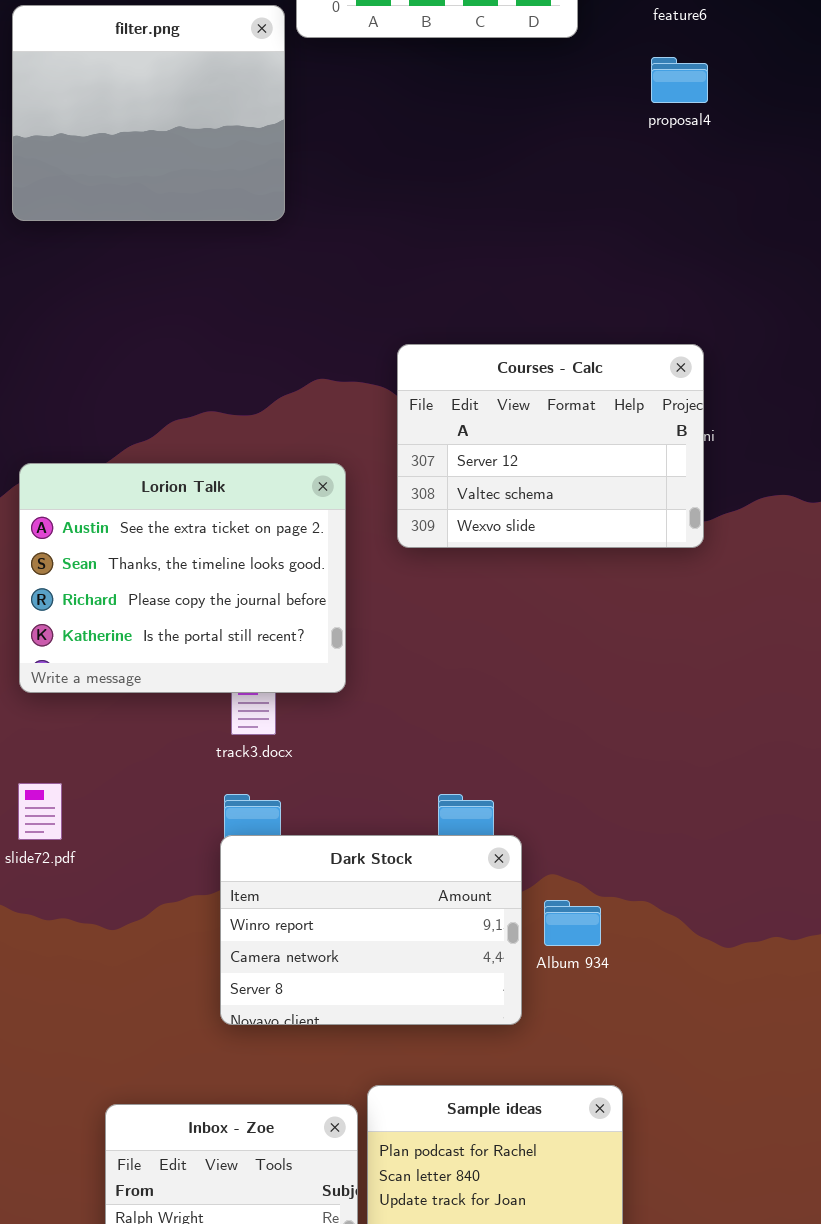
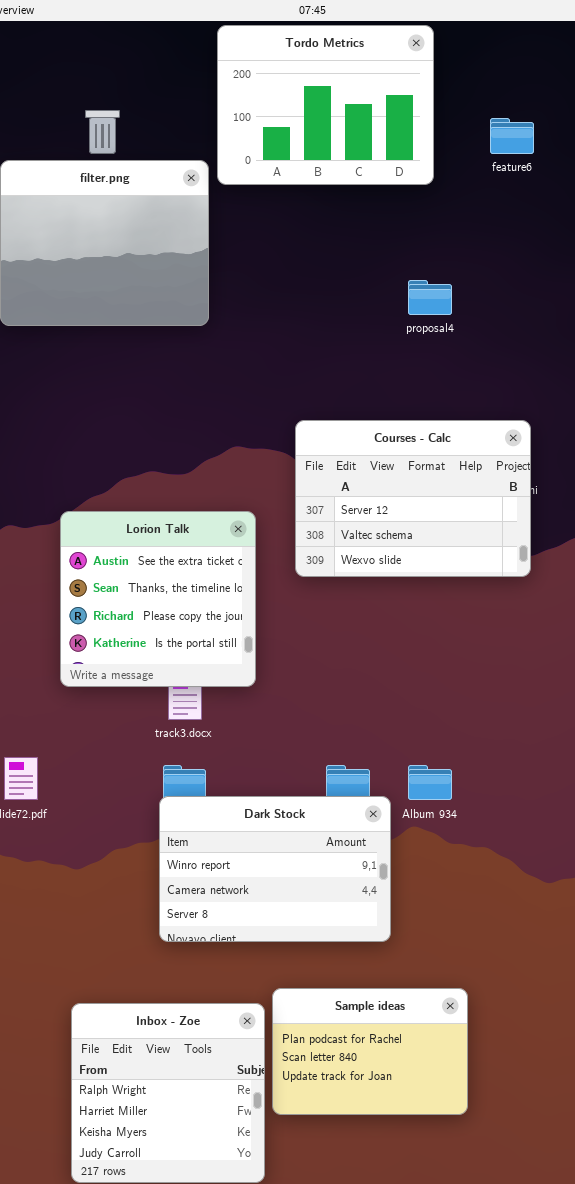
proposal4: [651,57,708,103] -> [408,280,452,315], moved
Lorion Talk: [19,463,346,693] -> [60,511,256,687], resized
Album 934: [544,900,601,946] -> [408,765,452,800], moved

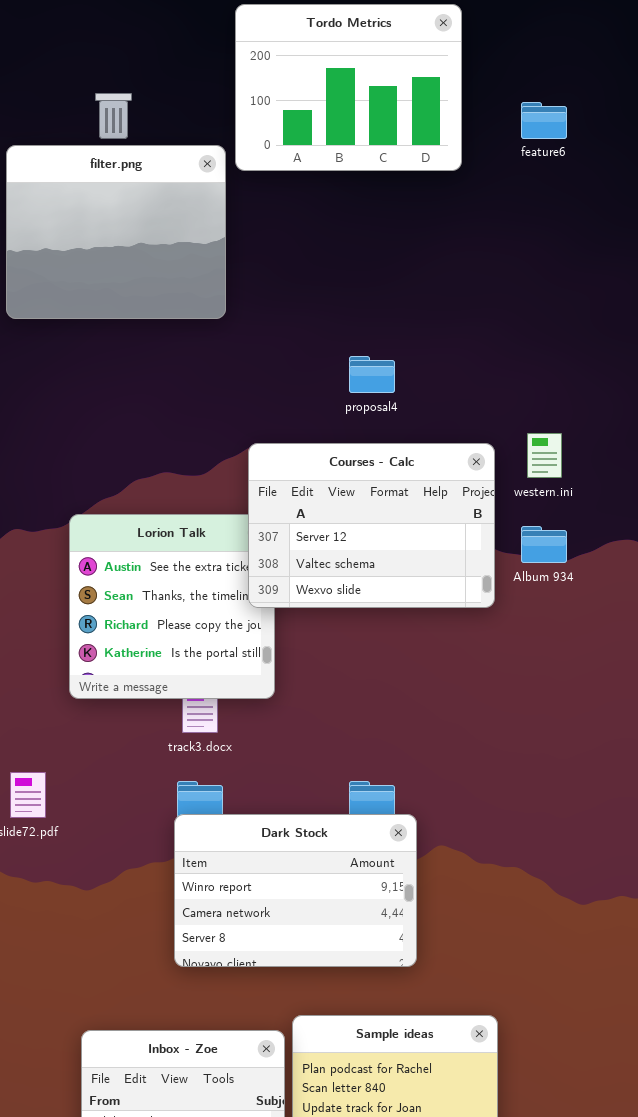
proposal4: [408,280,452,315] -> [349,356,395,393], moved
Courses - Calc: [295,420,531,577] -> [248,443,495,608], moved
Album 934: [408,765,452,800] -> [521,526,567,563], moved

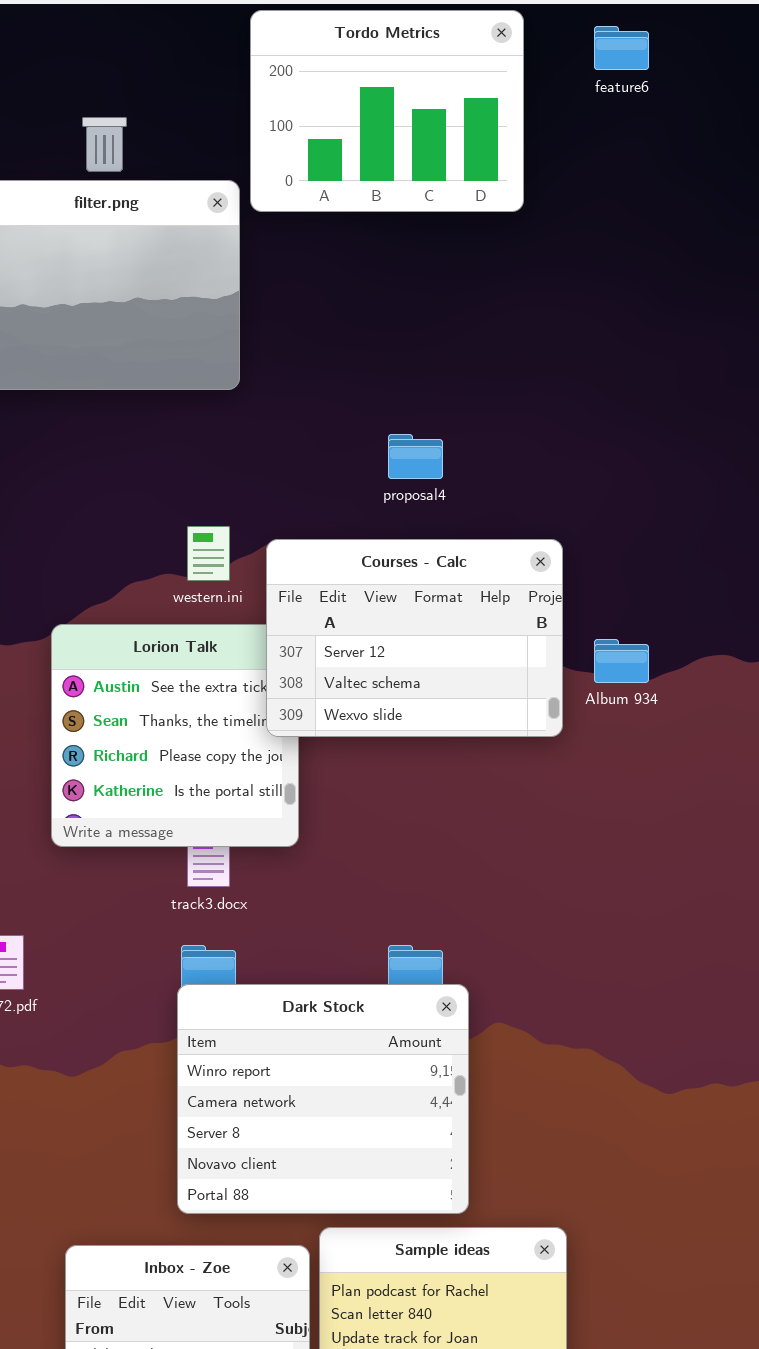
feature6: [521,102,567,139] -> [594,26,649,70], moved
western.ini: [527,433,562,478] -> [187,526,230,581], moved
Dark Stock: [174,814,417,967] -> [177,984,469,1214], resized

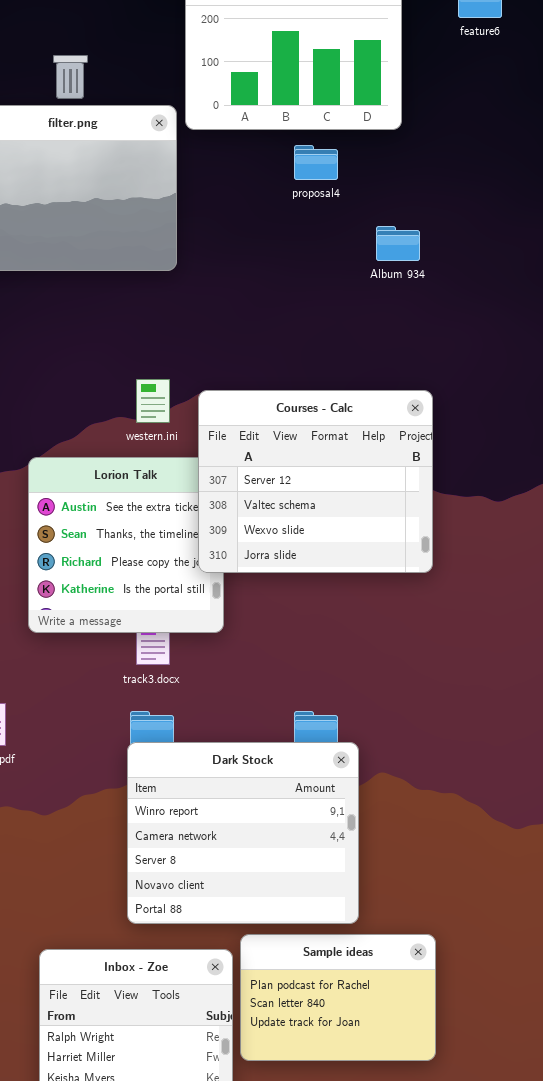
proposal4: [388,434,443,479] -> [294,145,338,180], moved
Courses - Calc: [266,539,563,737] -> [198,390,433,573], resized
Album 934: [594,639,649,683] -> [376,226,420,261], moved

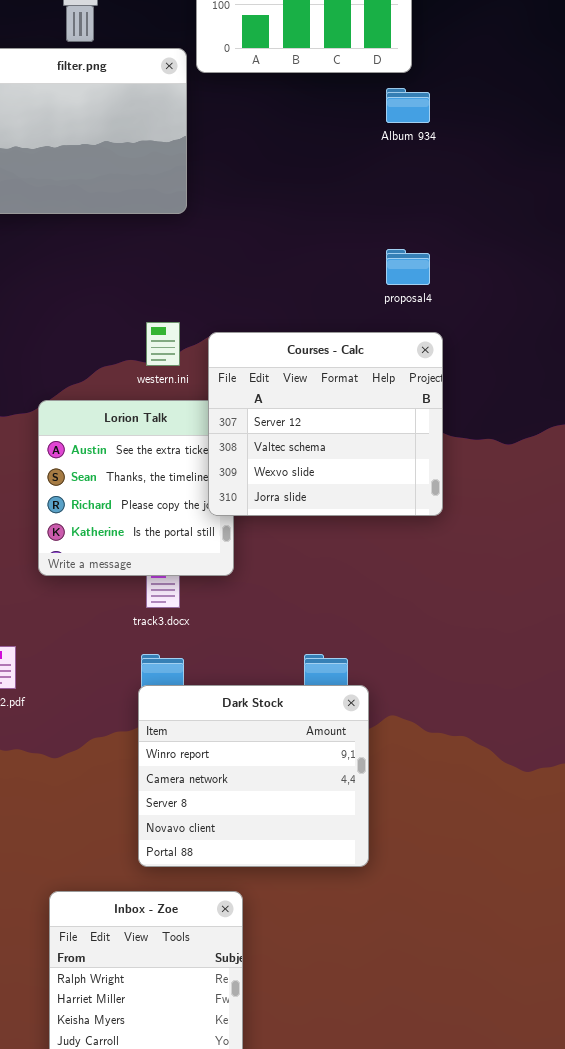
proposal4: [294,145,338,180] -> [386,249,430,285], moved
Album 934: [376,226,420,261] -> [386,88,430,123], moved
Sample ideas: [240,934,436,1061] -> none, closed

